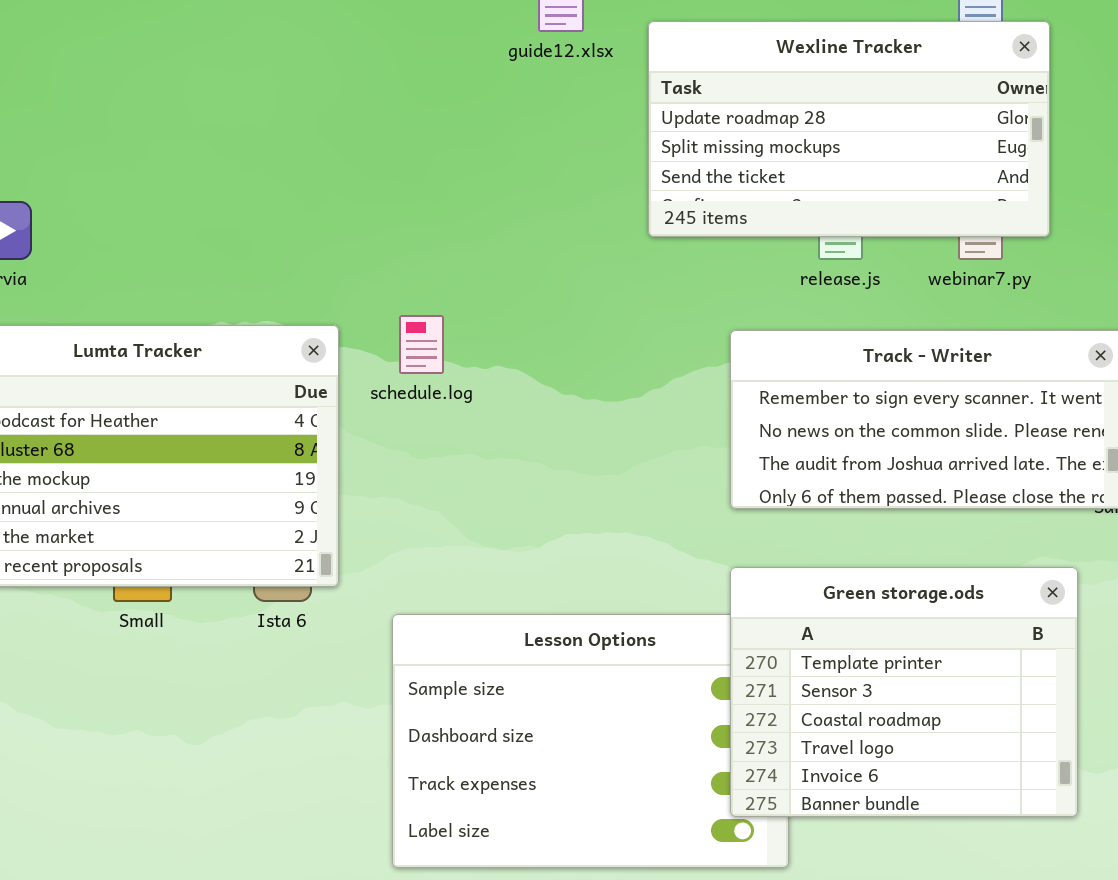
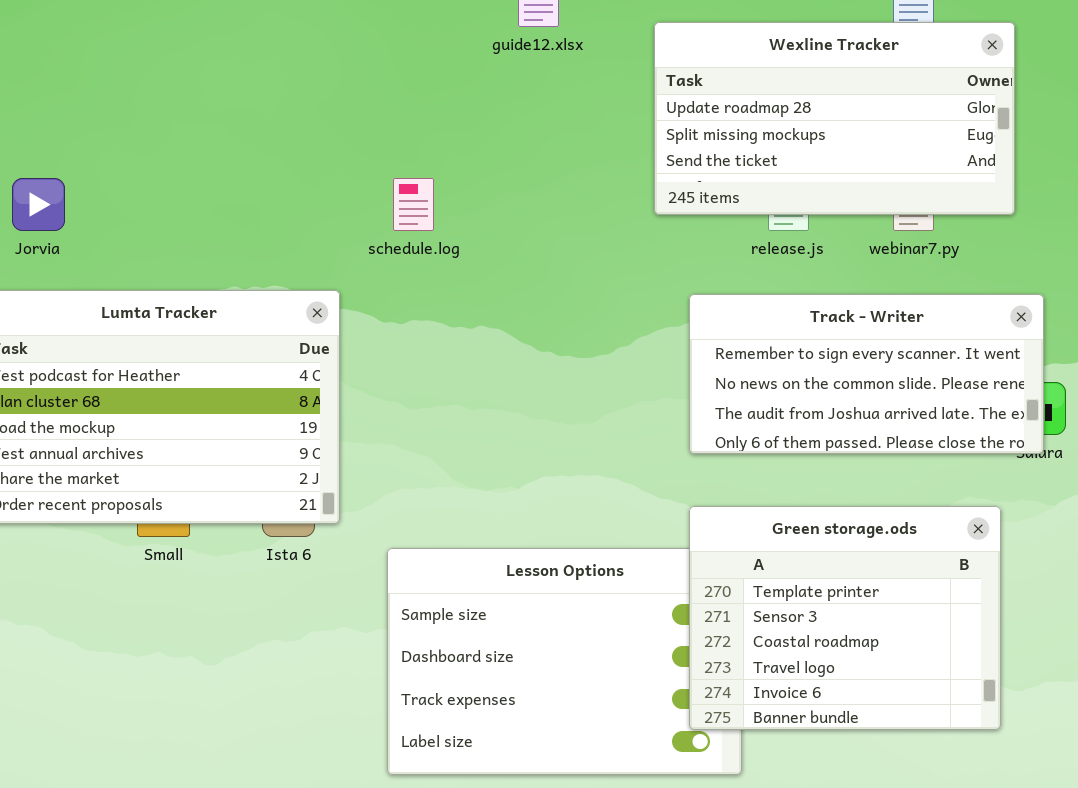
Wexline Tracker: [648,21,1050,237] -> [654,22,1015,215], moved
schedule.log: [399,315,444,374] -> [393,178,434,231], moved

